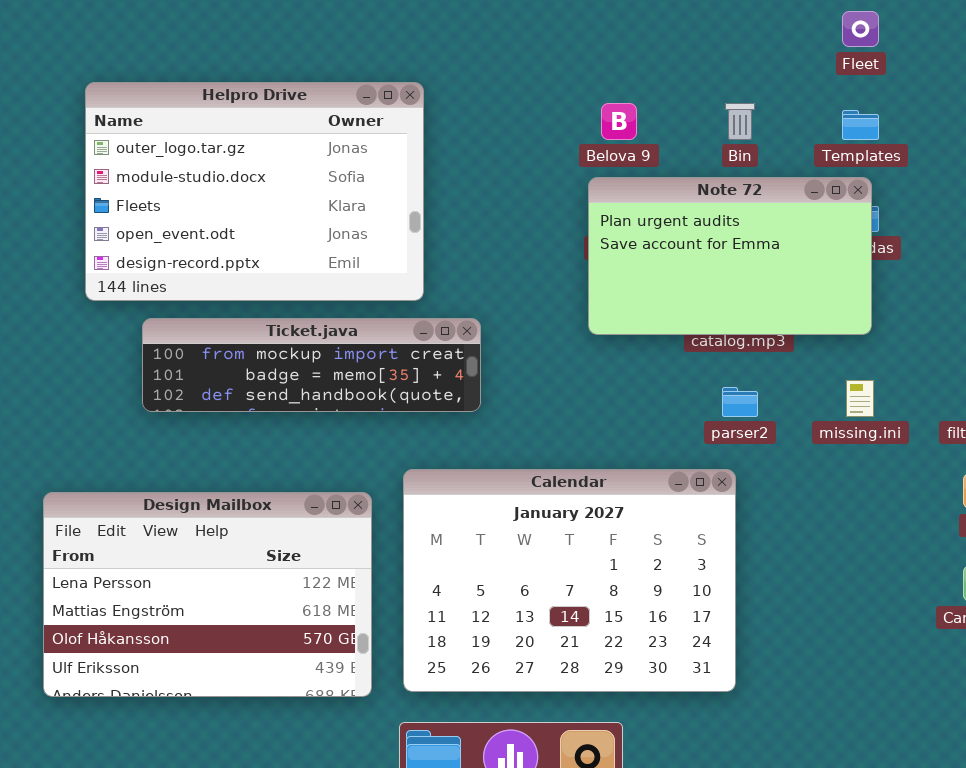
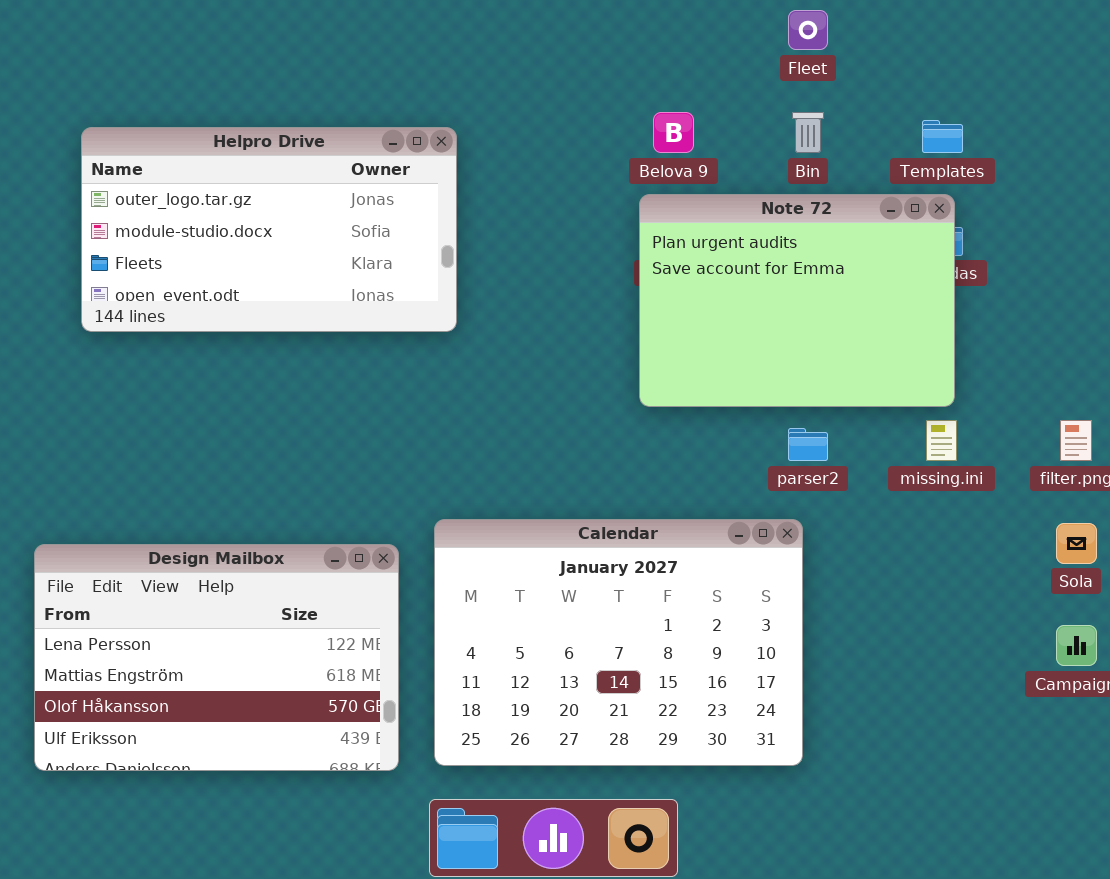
Fleet: [842,11,879,47] -> [788,10,828,50], moved
Helpro Drive: [85,82,424,301] -> [81,127,457,332], resized
Note 72: [588,177,872,335] -> [639,194,955,407], resized
Ticket.java: [142,318,481,412] -> none, closed

